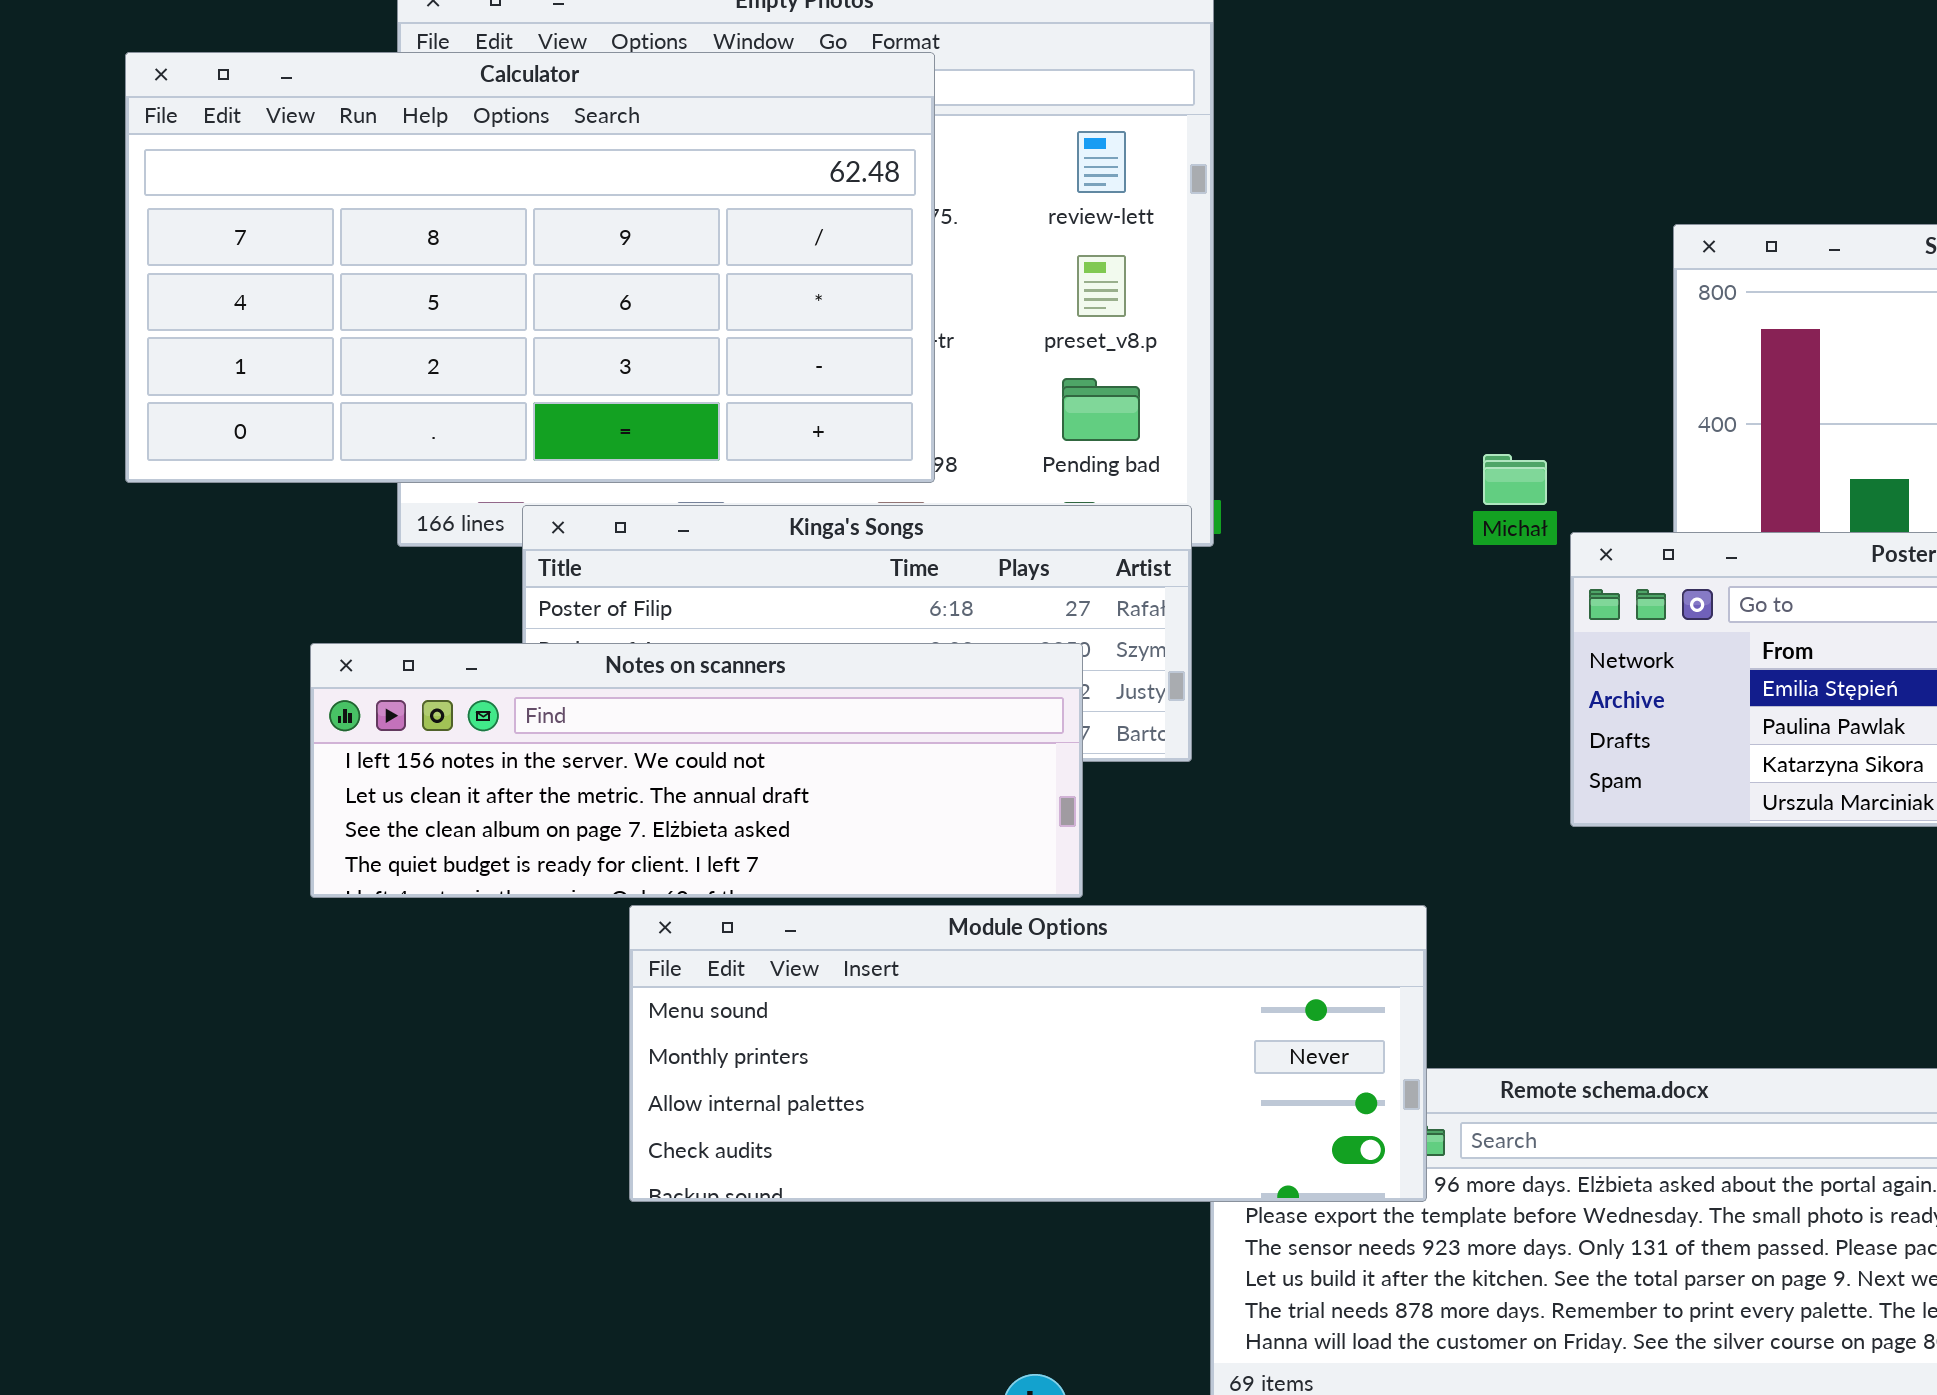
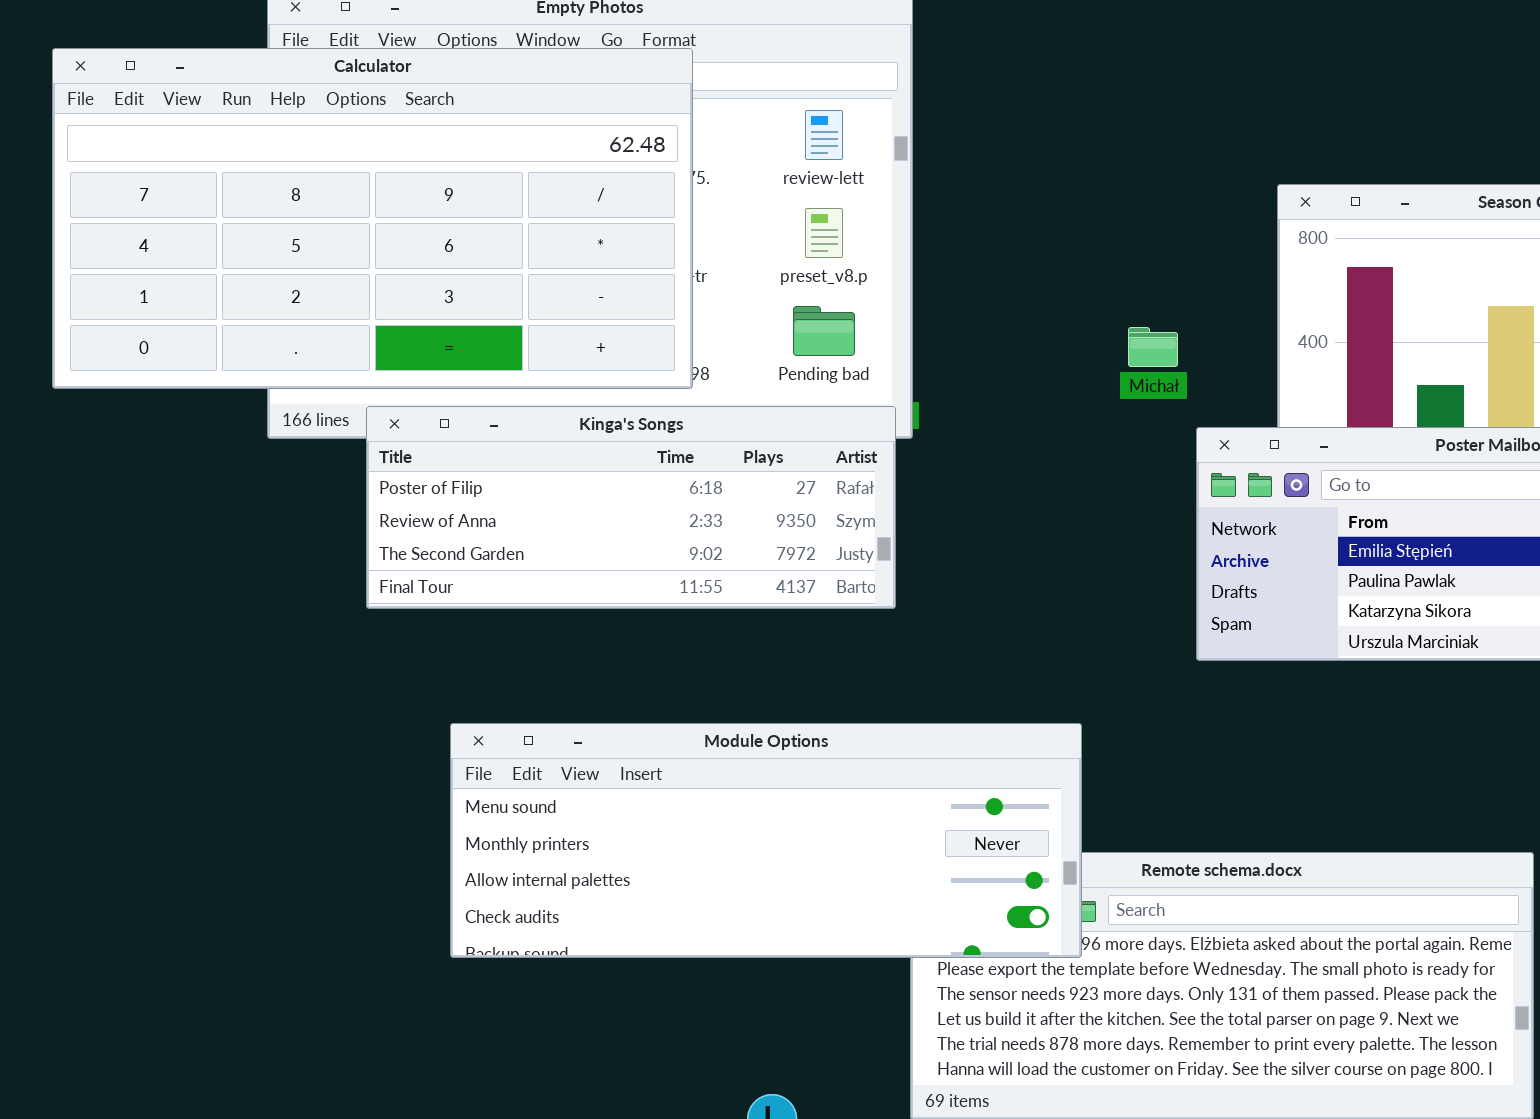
Michał: [1483,454,1547,505] -> [1128,327,1178,367], moved
Notes on scanners: [310,643,1083,898] -> none, closed

